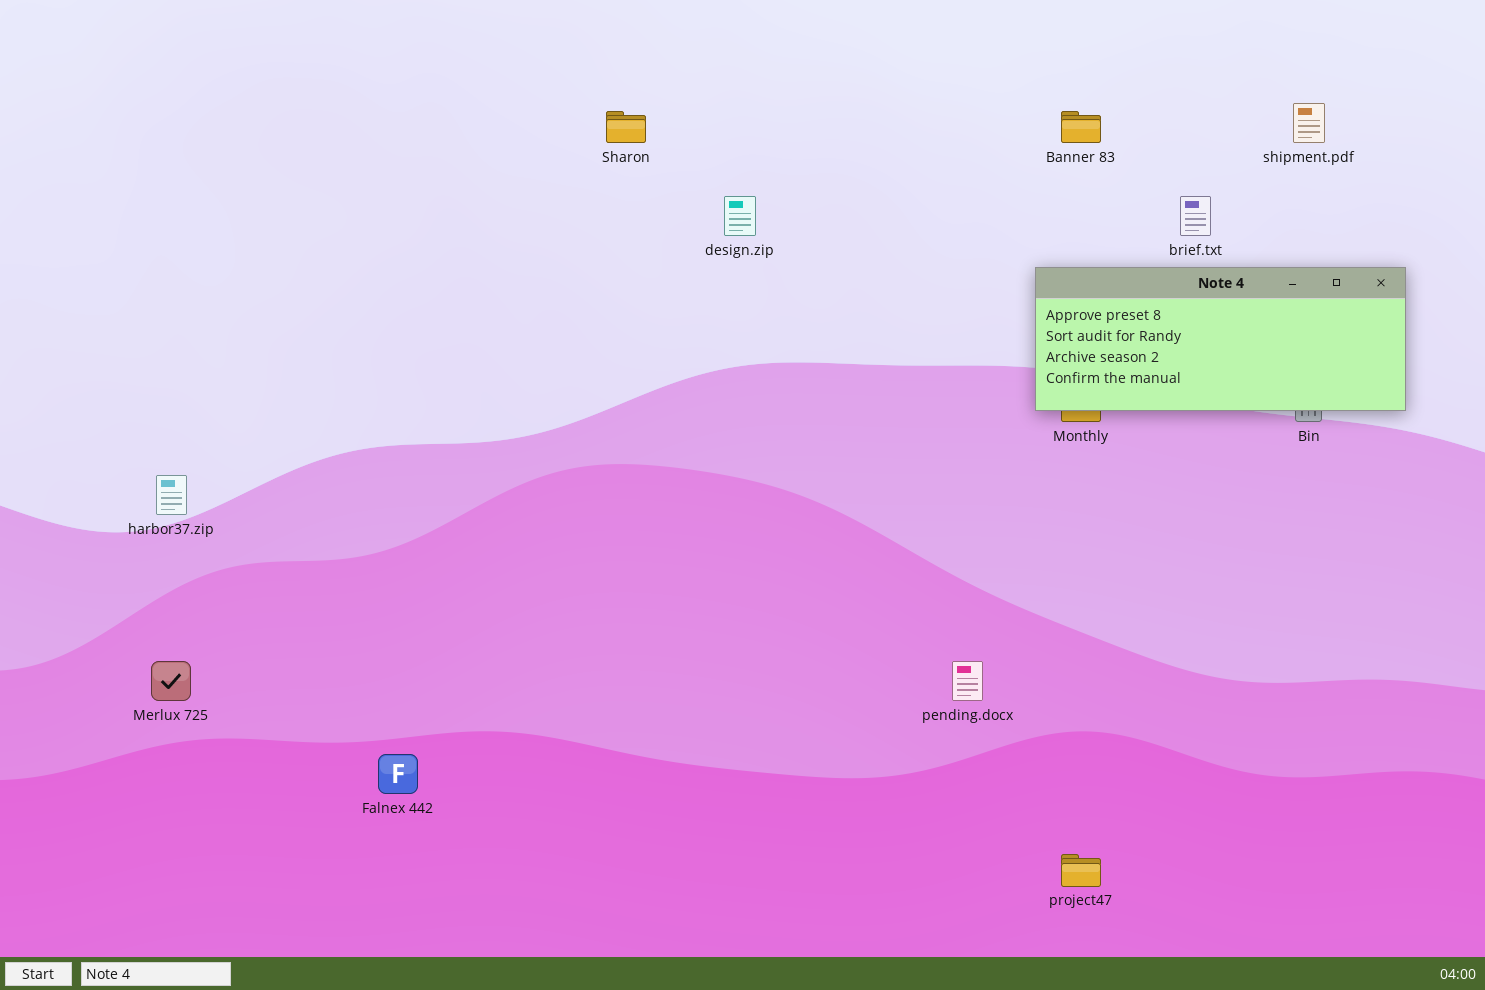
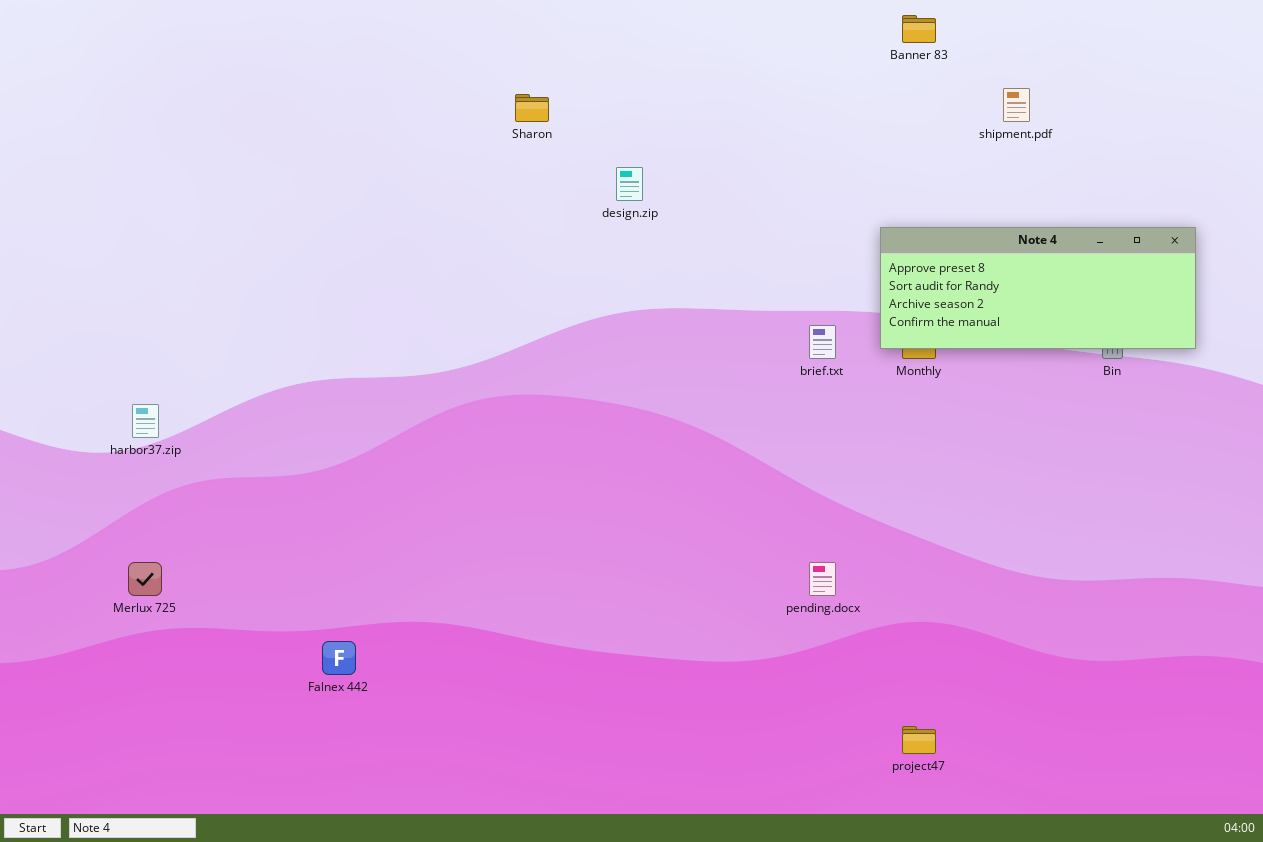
shipment.pdf: [1293,103,1325,143] -> [1003,88,1030,122], moved
Banner 83: [1061,111,1101,143] -> [902,15,936,43], moved
brief.txt: [1180,196,1211,236] -> [809,325,836,359], moved

